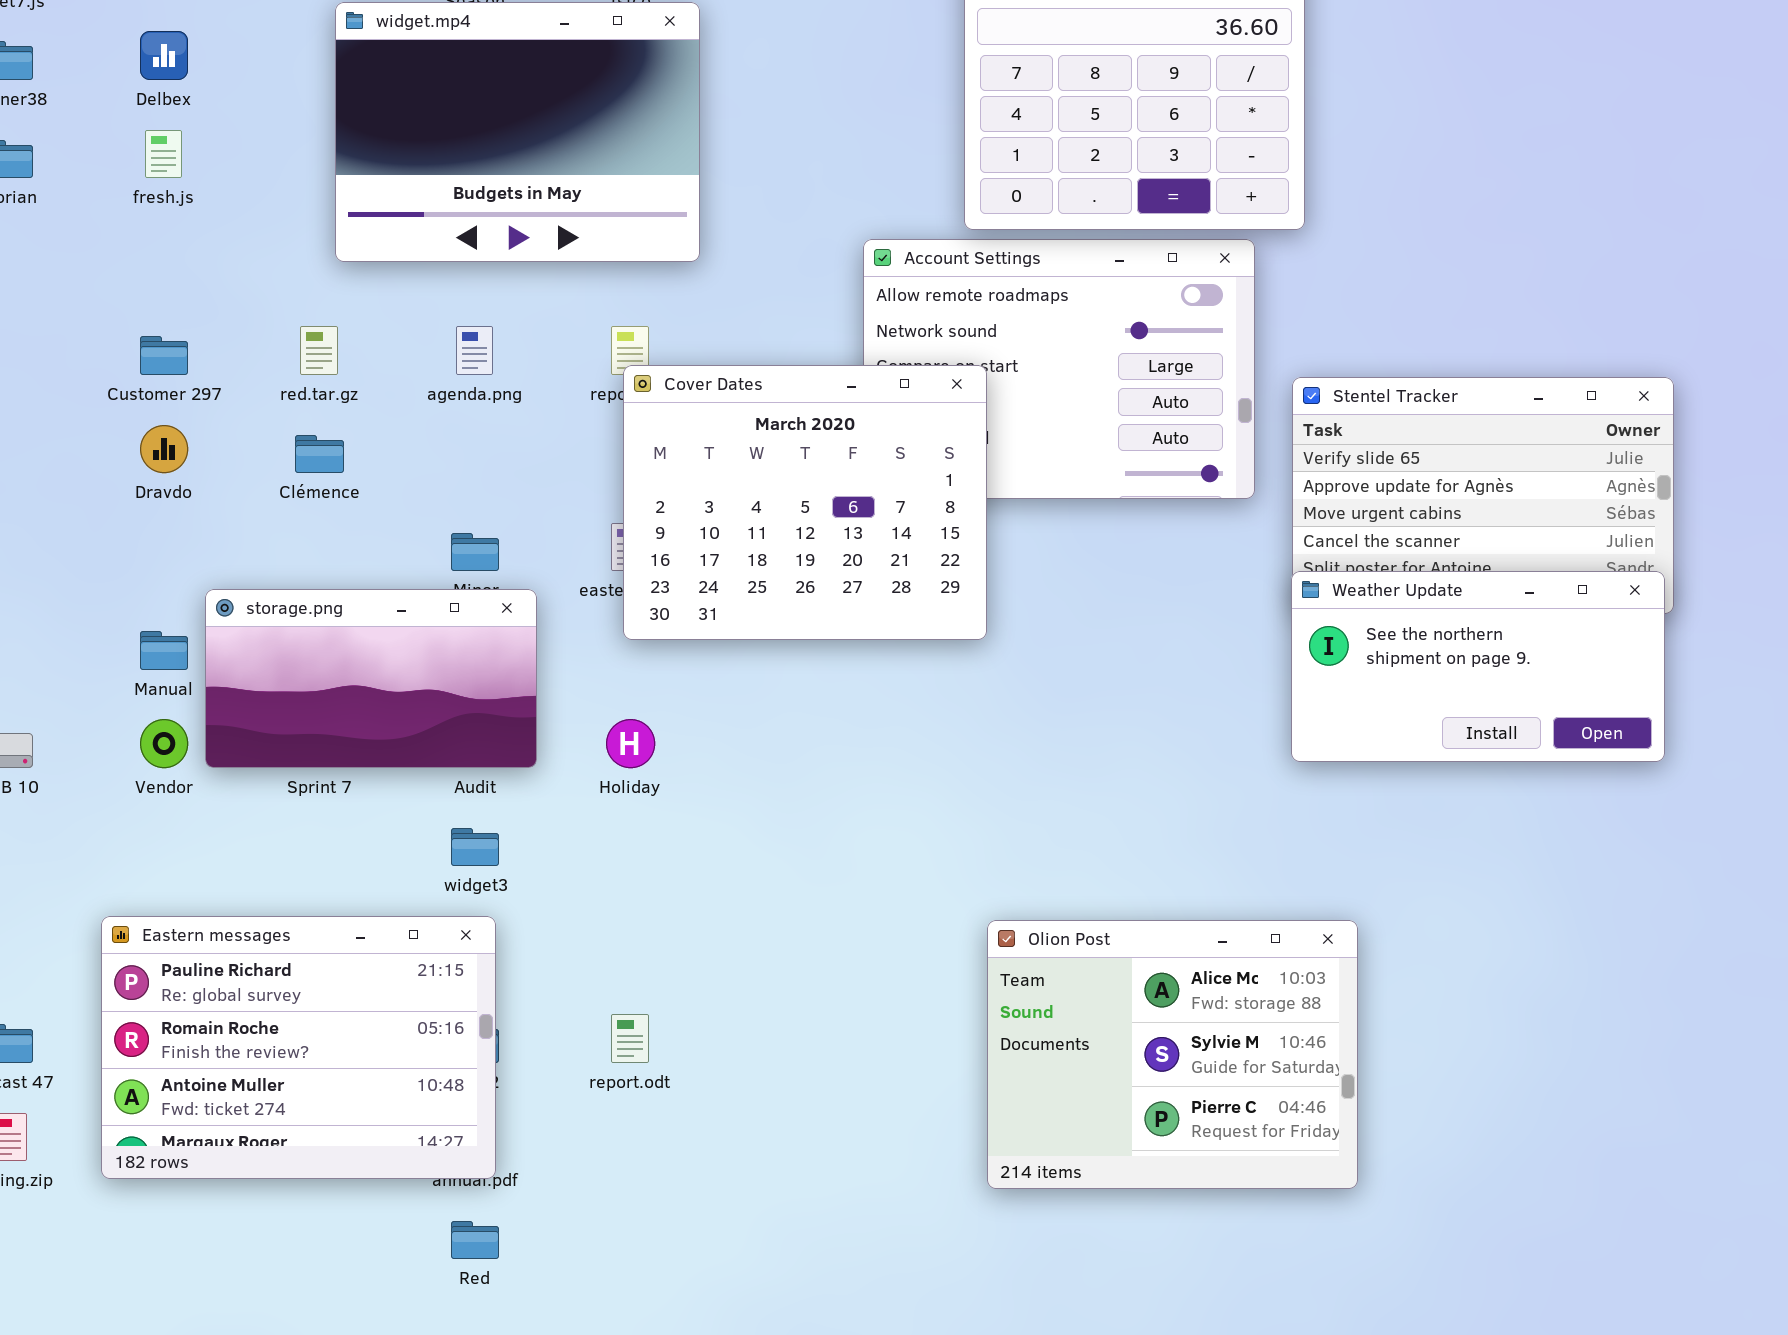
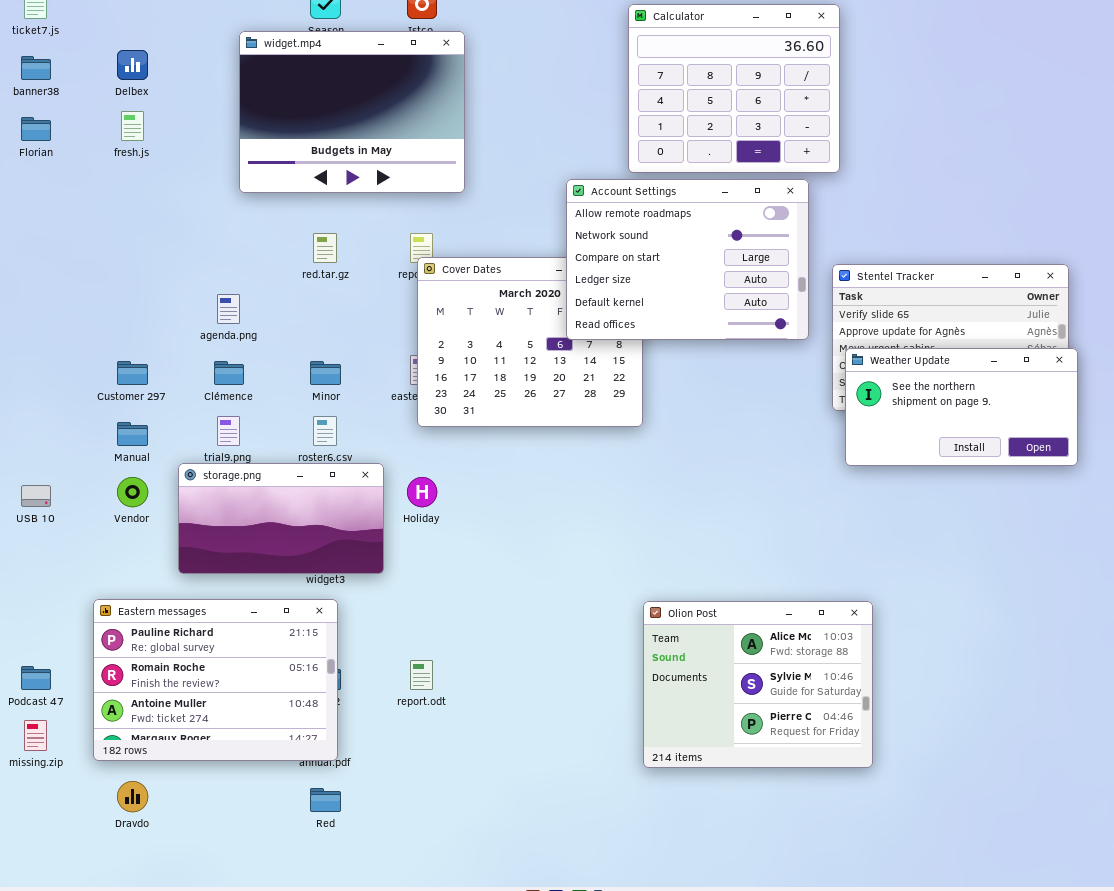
Account Settings: [863,239,1255,499] -> [566,179,809,340], raised
red.tar.gz: [300,326,338,375] -> [313,233,337,263], moved
agenda.png: [456,326,493,375] -> [217,294,240,324], moved
Customer 297: [140,336,188,375] -> [117,361,148,385], moved
Dravdo: [140,425,188,473] -> [117,781,148,812], moved
Clémence: [295,435,344,473] -> [214,361,244,385], moved
Weather Update: [1291,571,1665,762] -> [845,348,1078,466], moved
storage.png: [205,589,537,768] -> [178,463,384,574], moved

